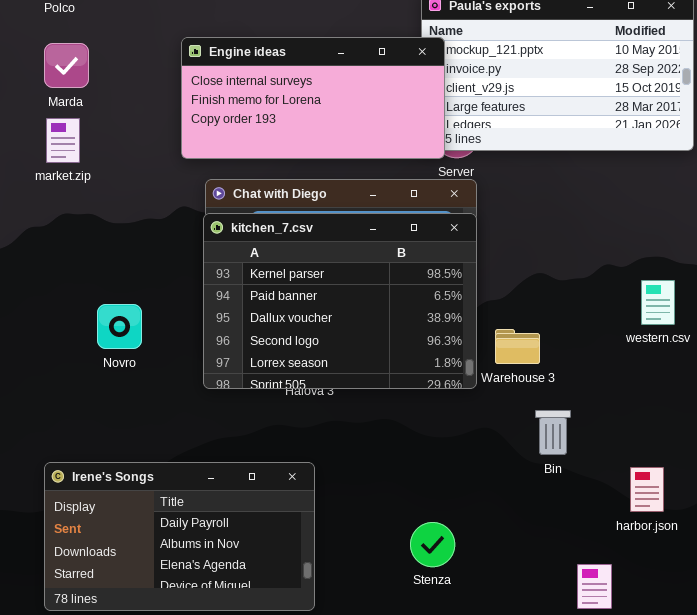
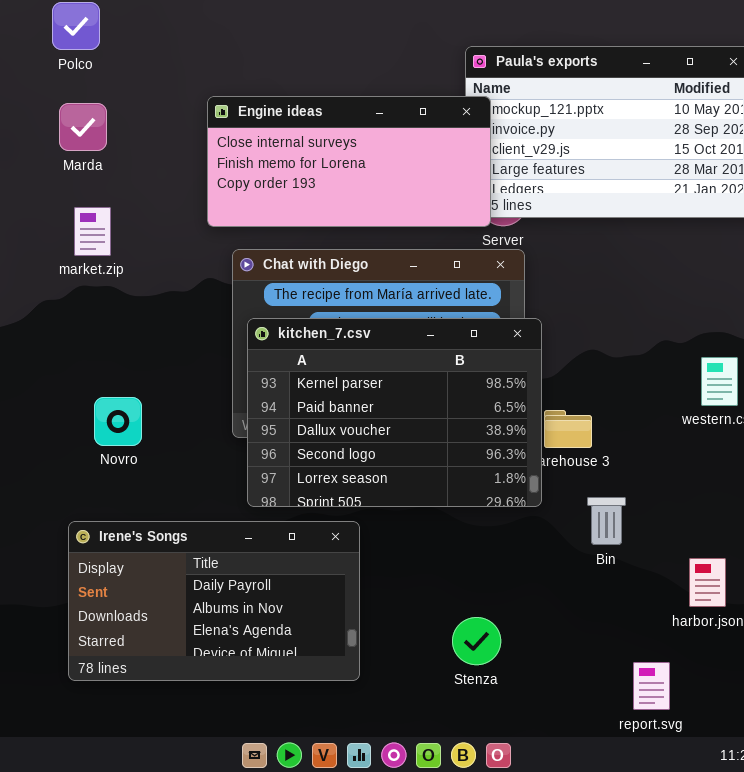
market.zip: [46,118,80,163] -> [74,207,111,256], moved
kitchen_7.csv: [203,213,477,389] -> [247,318,542,507], moved
Novro: [97,304,142,349] -> [94,397,142,446], moved
Irene's Songs: [44,462,315,611] -> [68,521,360,681], moved

